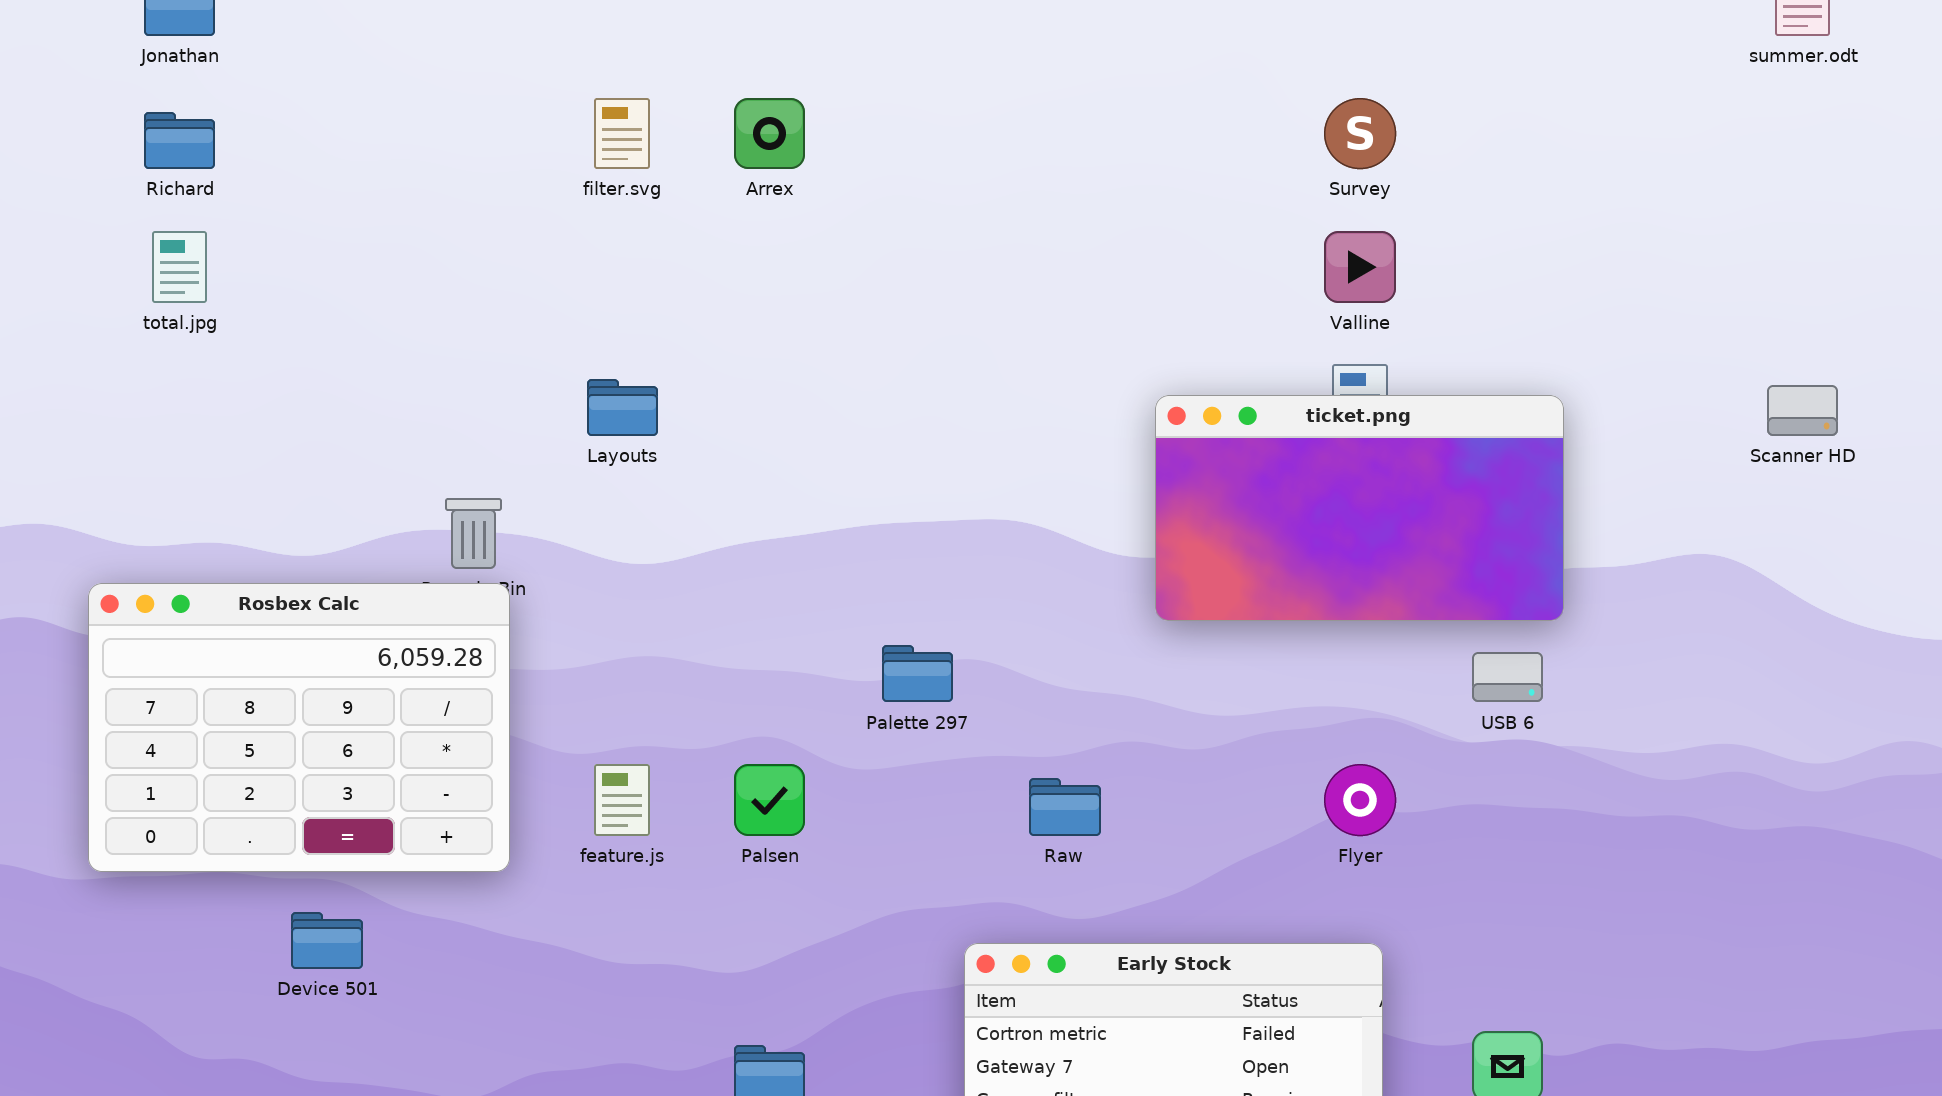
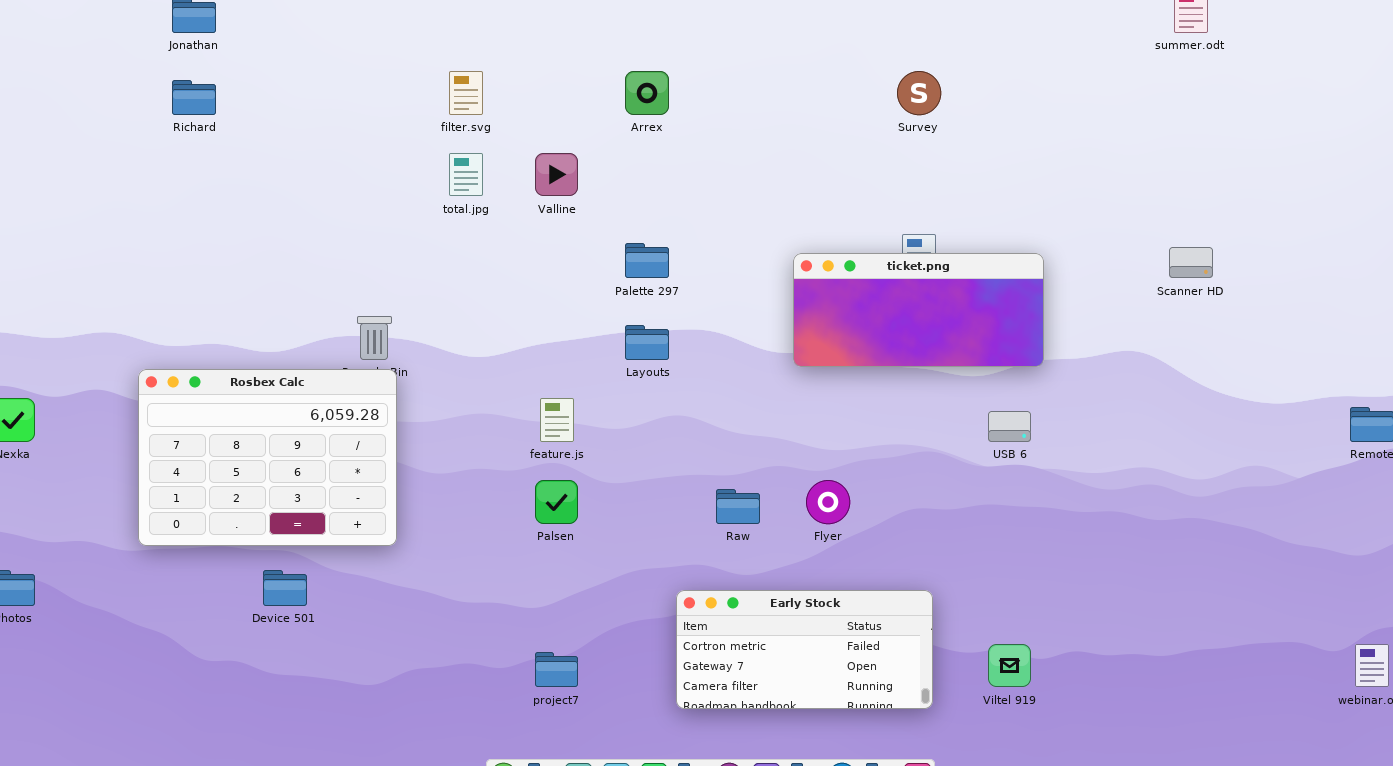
Arrex: [734,98,805,169] -> [625,71,669,115], moved
total.jpg: [152,231,207,303] -> [449,153,483,196], moved
Valline: [1324,231,1396,303] -> [535,153,578,196], moved
Layouts: [587,379,658,436] -> [625,325,669,360], moved
ticket.png: [1155,395,1564,621] -> [793,253,1044,367], resized
Palette 297: [882,645,953,702] -> [625,243,669,278], moved
feature.js: [594,764,650,836] -> [540,398,574,442], moved
Flyer: [1324,764,1396,836] -> [806,480,850,524], moved

